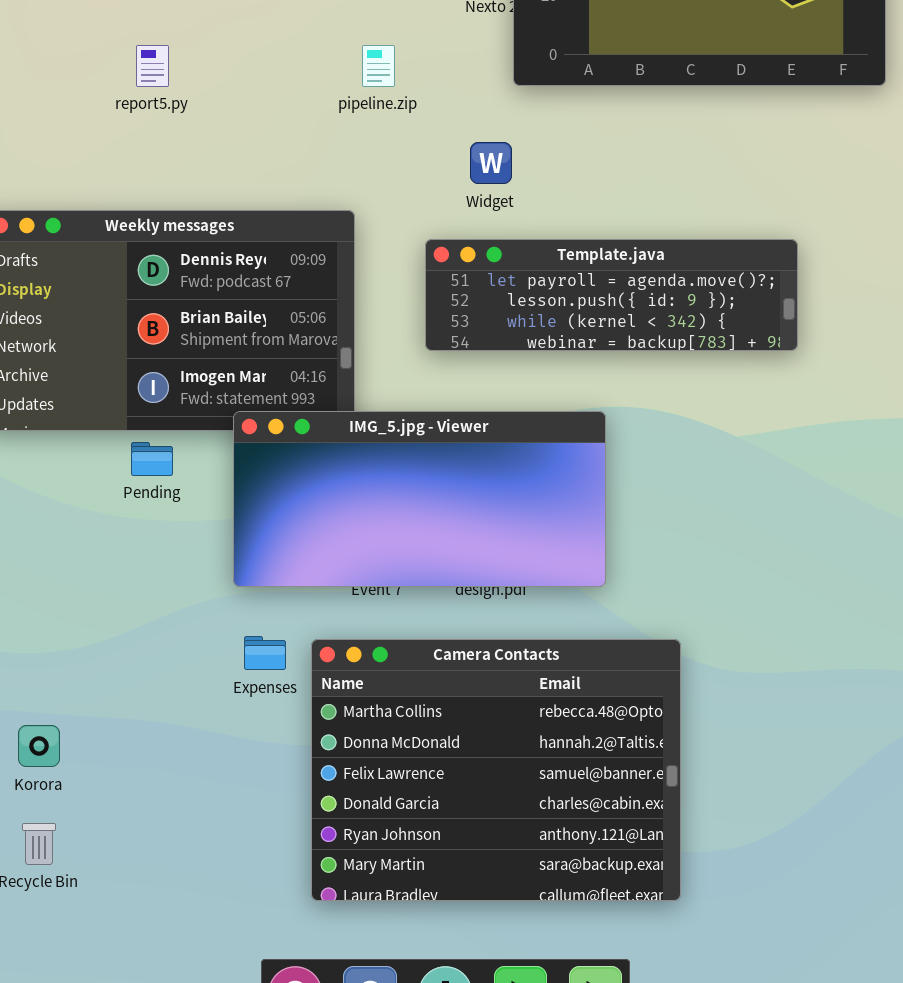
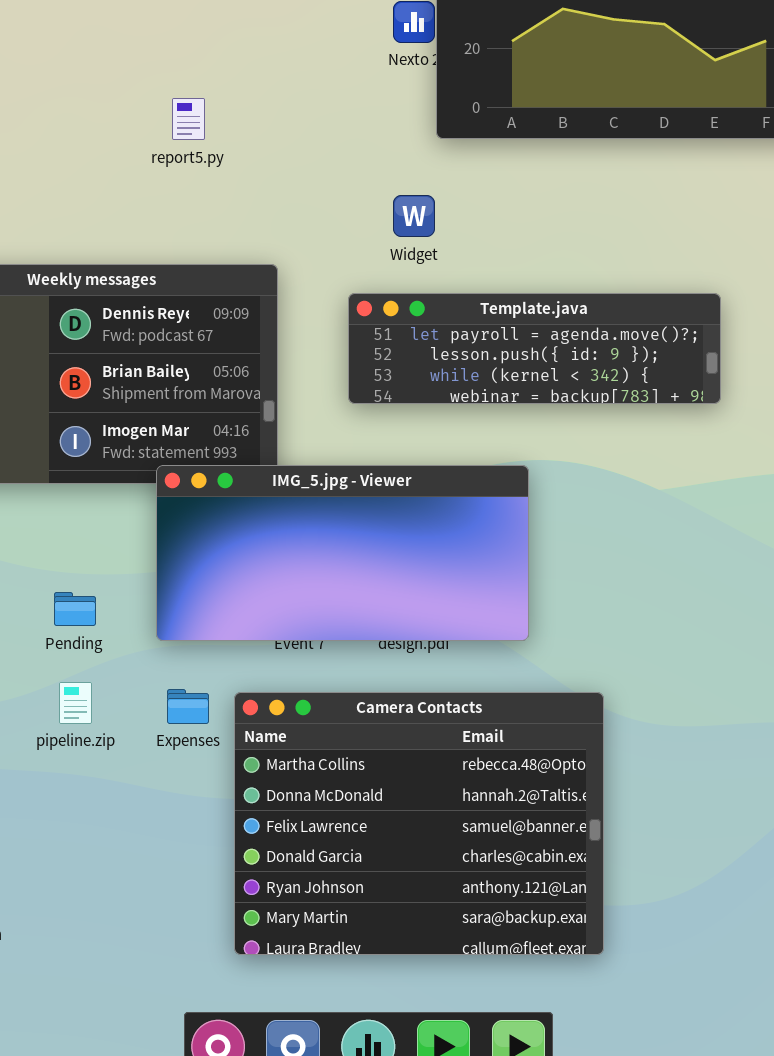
report5.py: [136,45,169,87] -> [172,98,205,140], moved
pipeline.zip: [362,45,395,87] -> [59,682,92,724], moved
Pending: [131,442,173,476] -> [54,592,96,626], moved

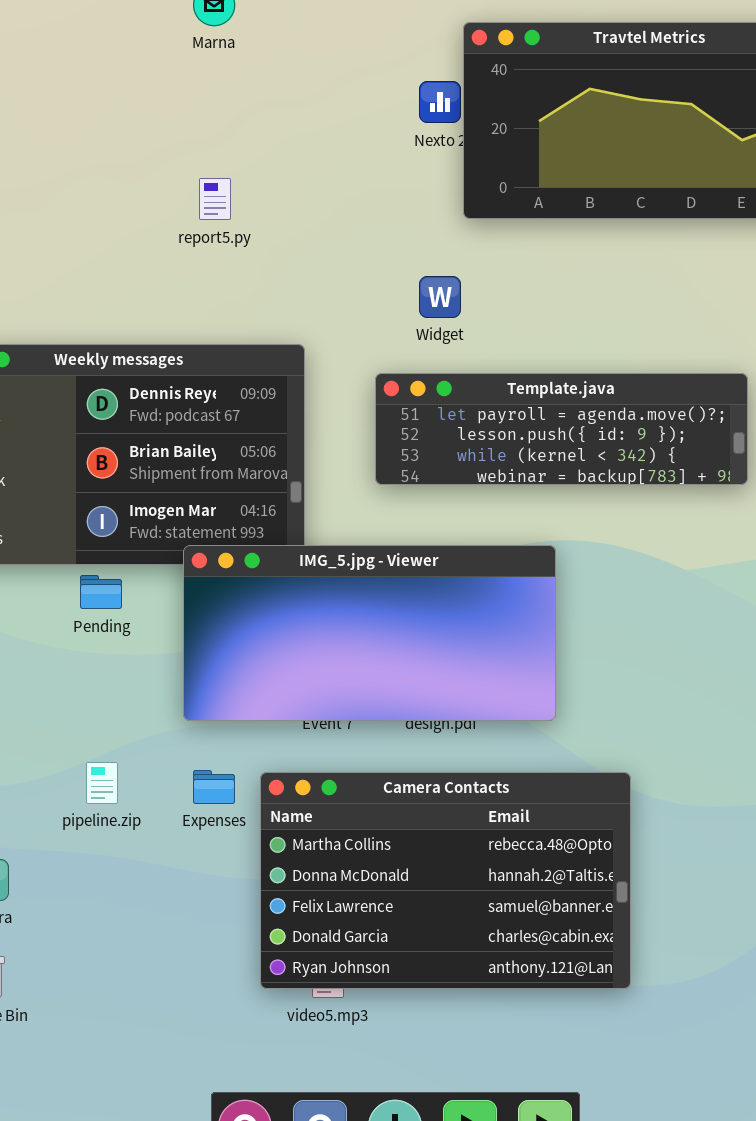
Pending: [54,592,96,626] -> [80,575,122,609], moved
Camera Contacts: [234,692,604,955] -> [260,772,631,989], resized

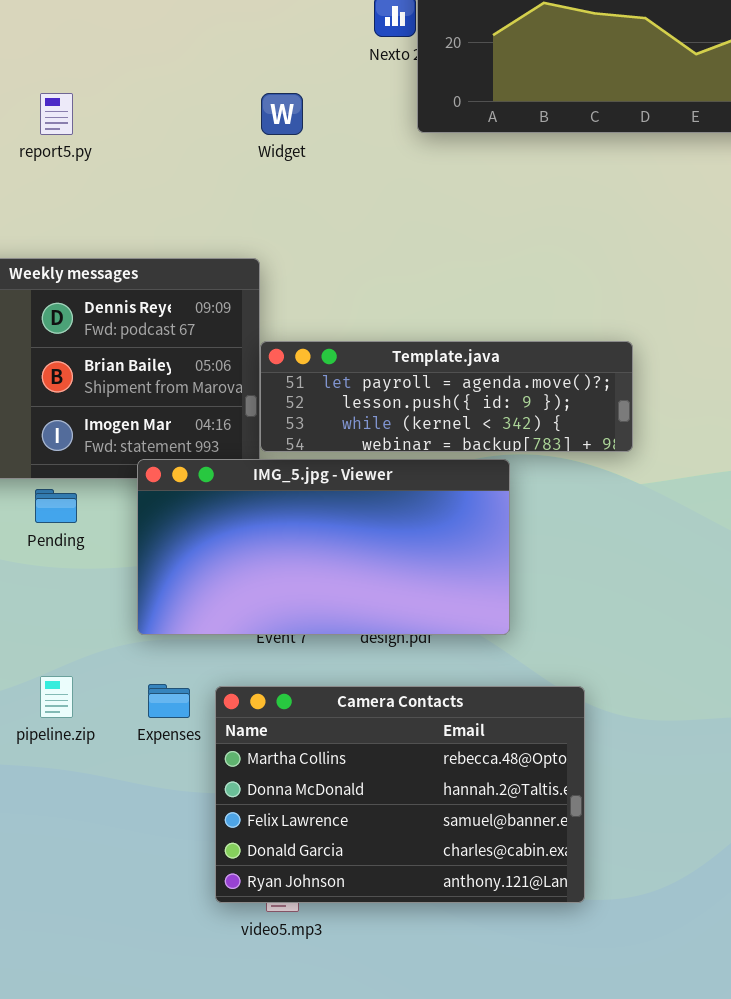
report5.py: [199,178,231,220] -> [40,93,73,135], moved
Widget: [419,276,461,318] -> [261,93,303,135], moved
Template.java: [375,373,748,485] -> [260,341,633,452], moved

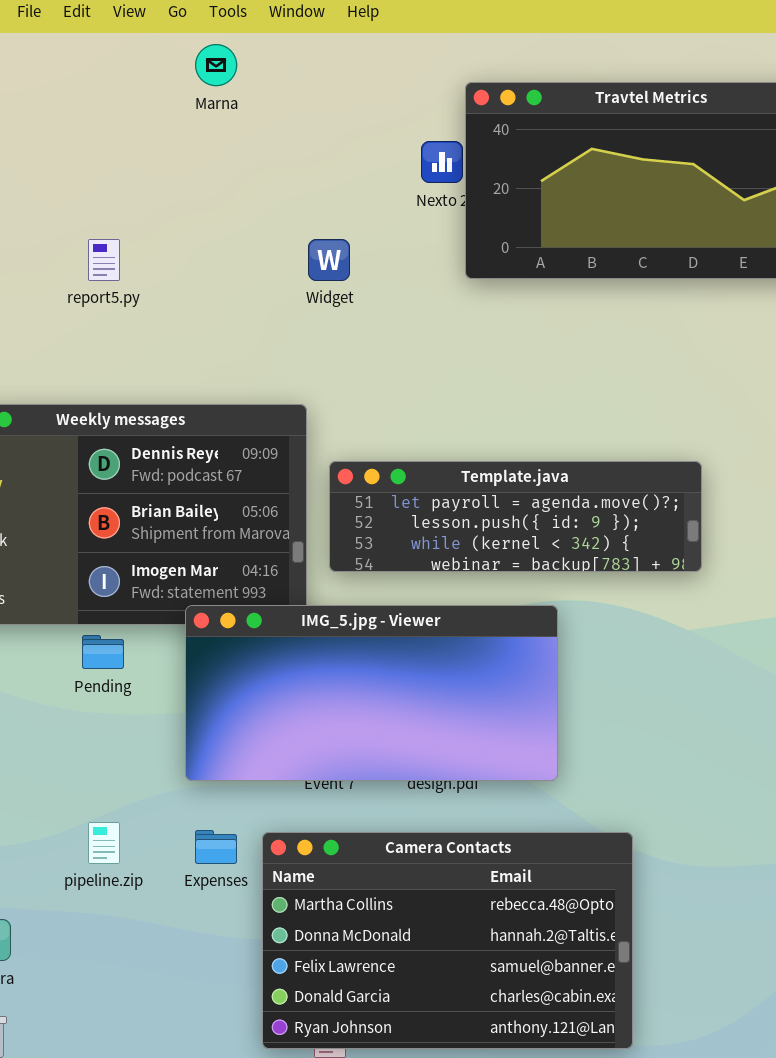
Template.java: [260,341,633,452] -> [329,461,702,572], moved

